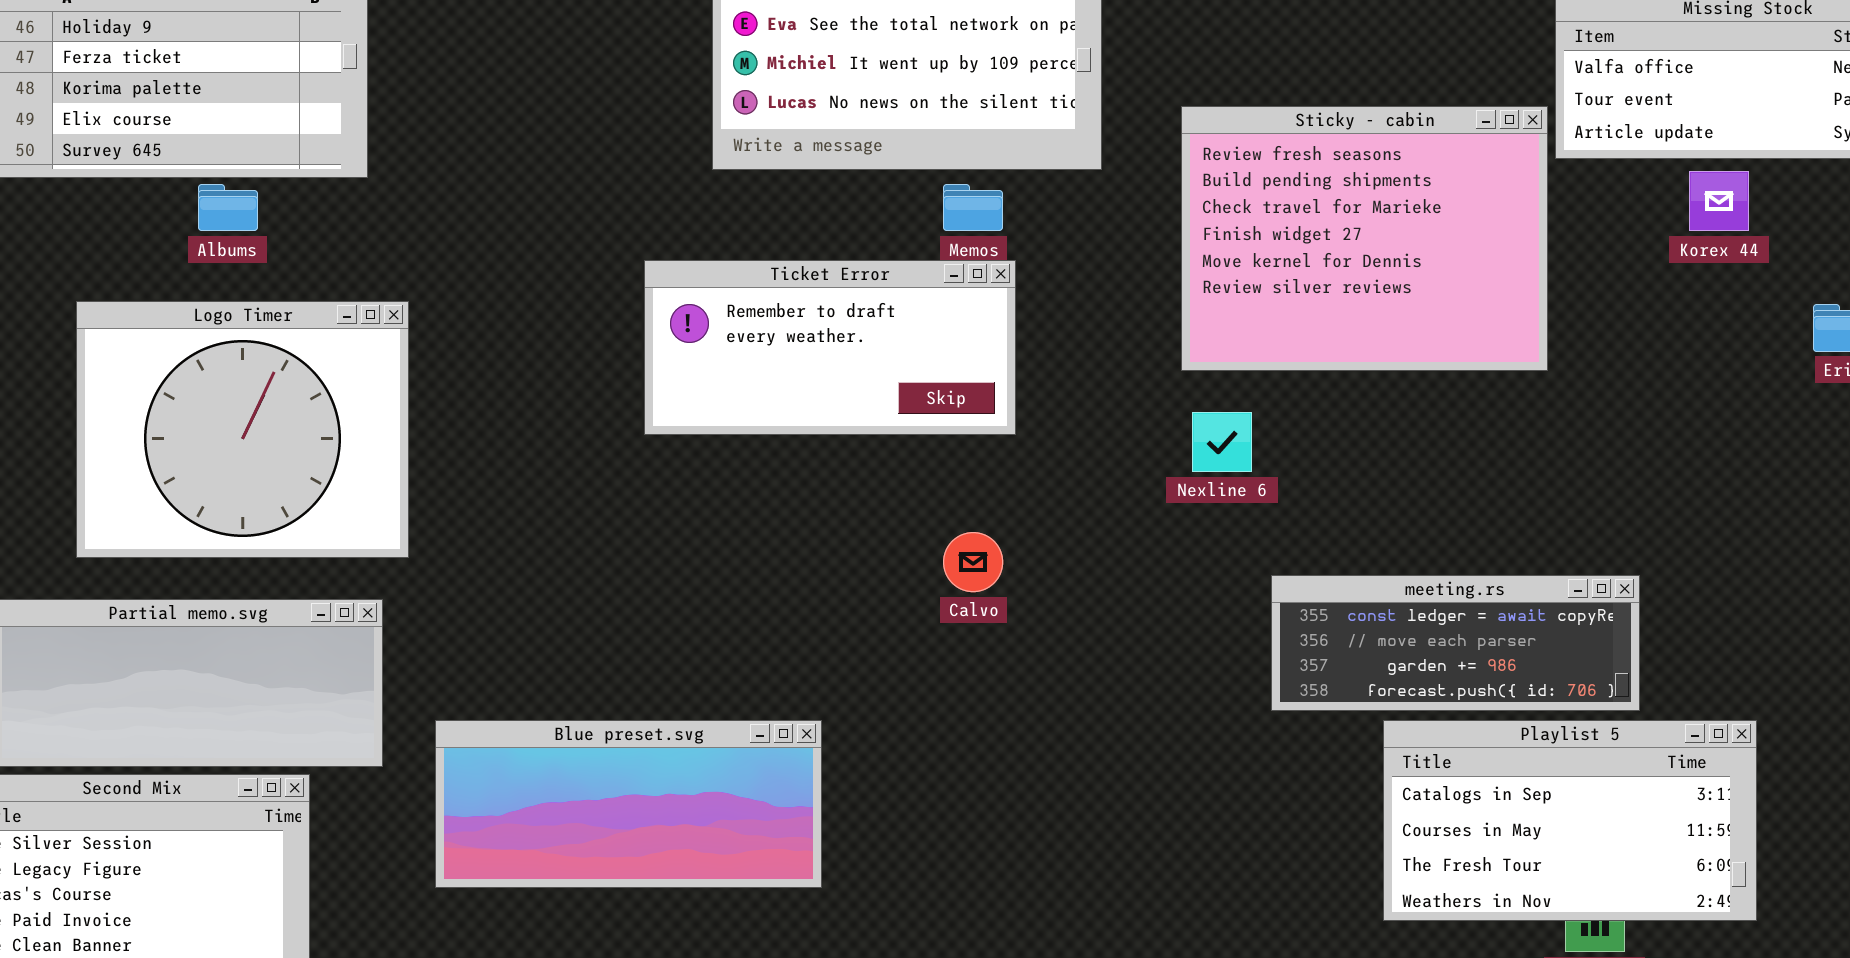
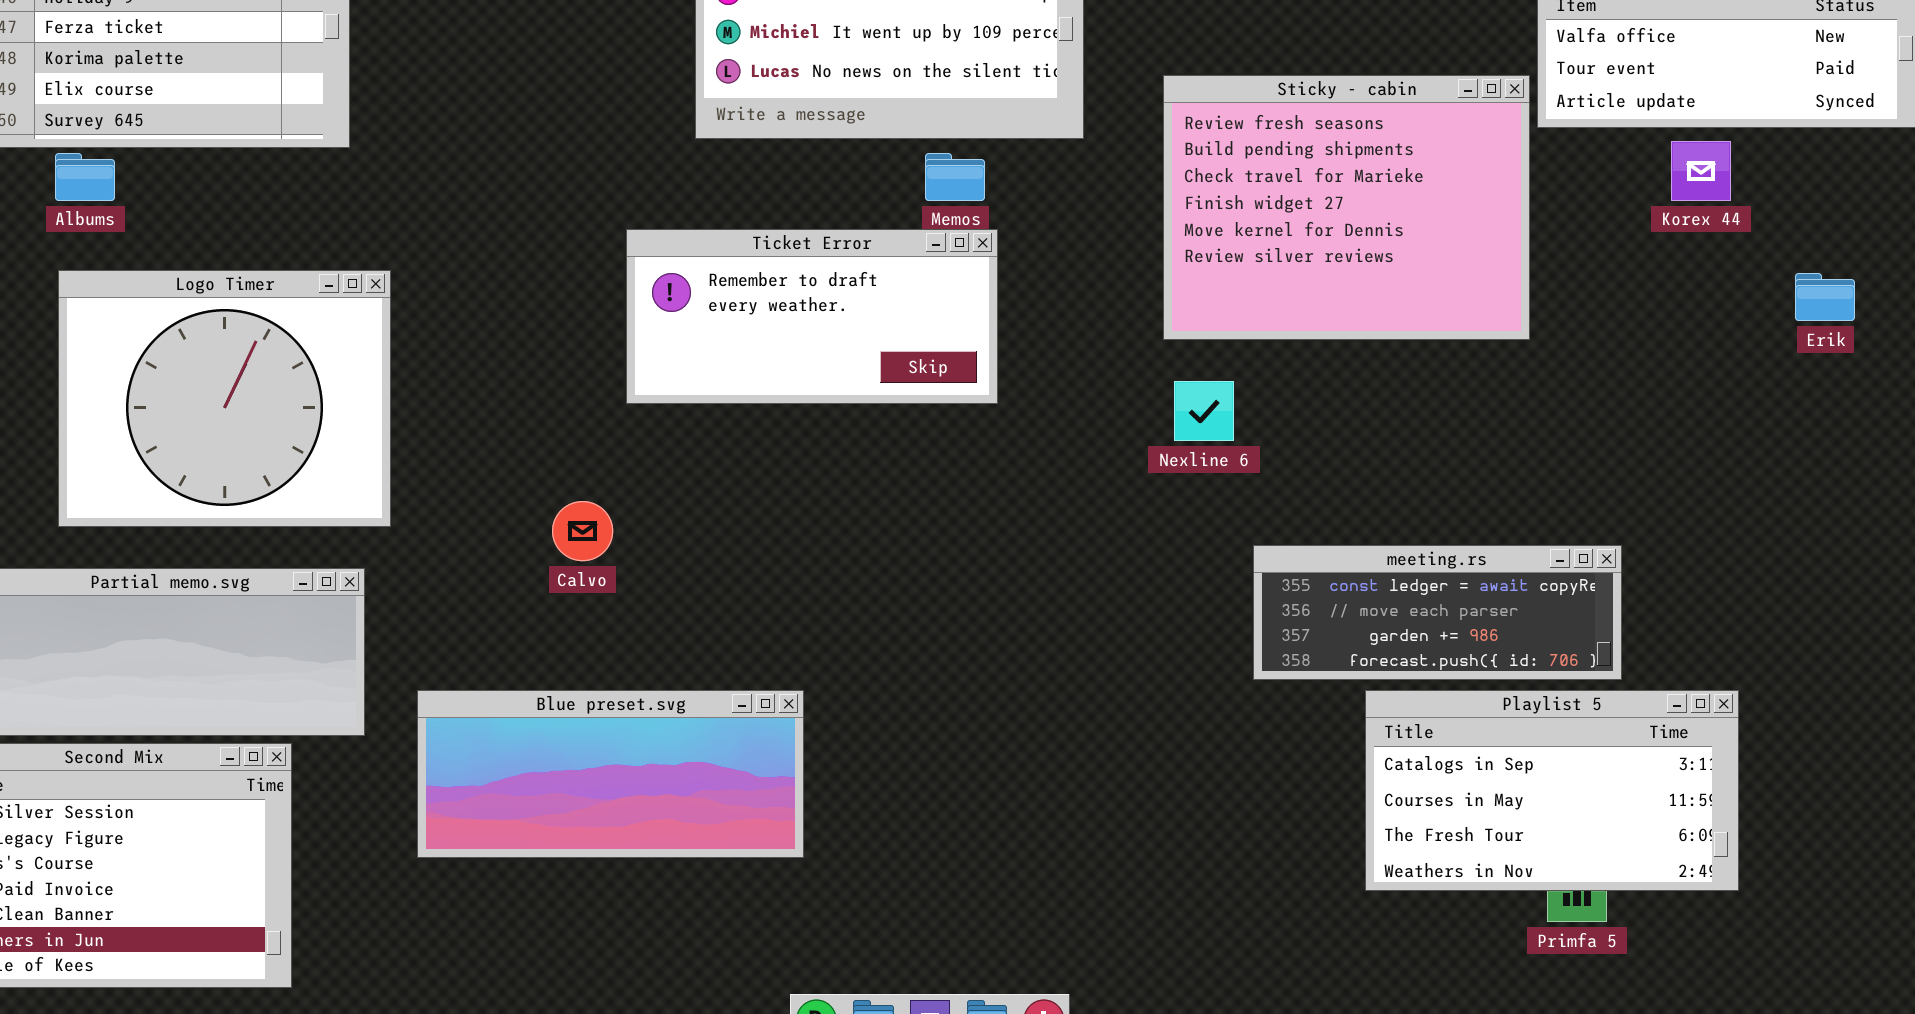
Albums: [198,184,258,231] -> [55,153,115,201], moved
Calvo: [943,532,1003,592] -> [552,501,613,561], moved

